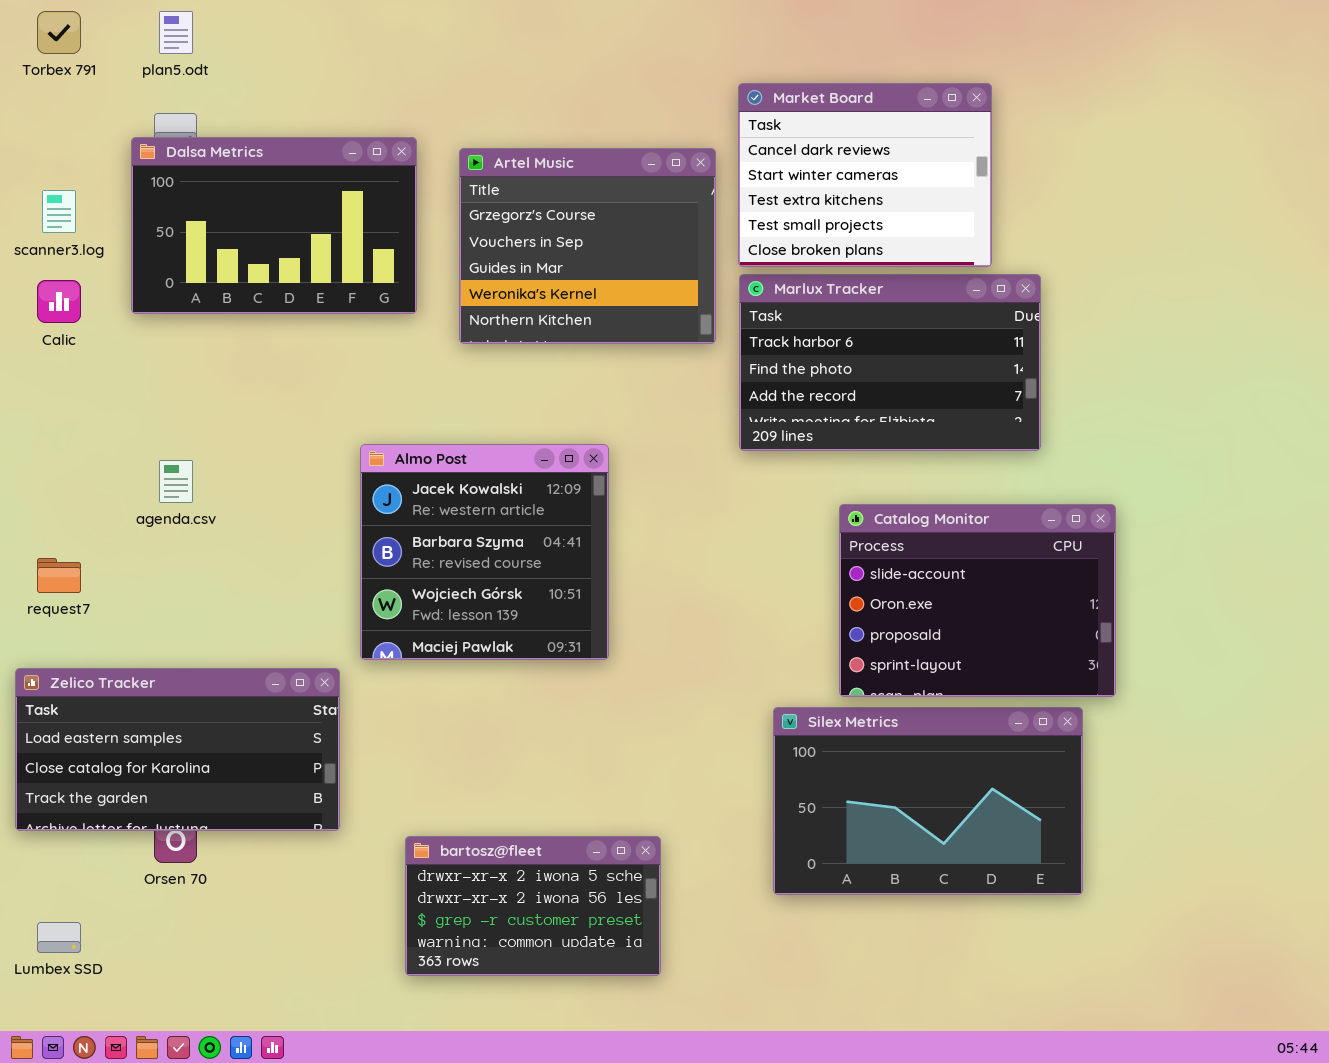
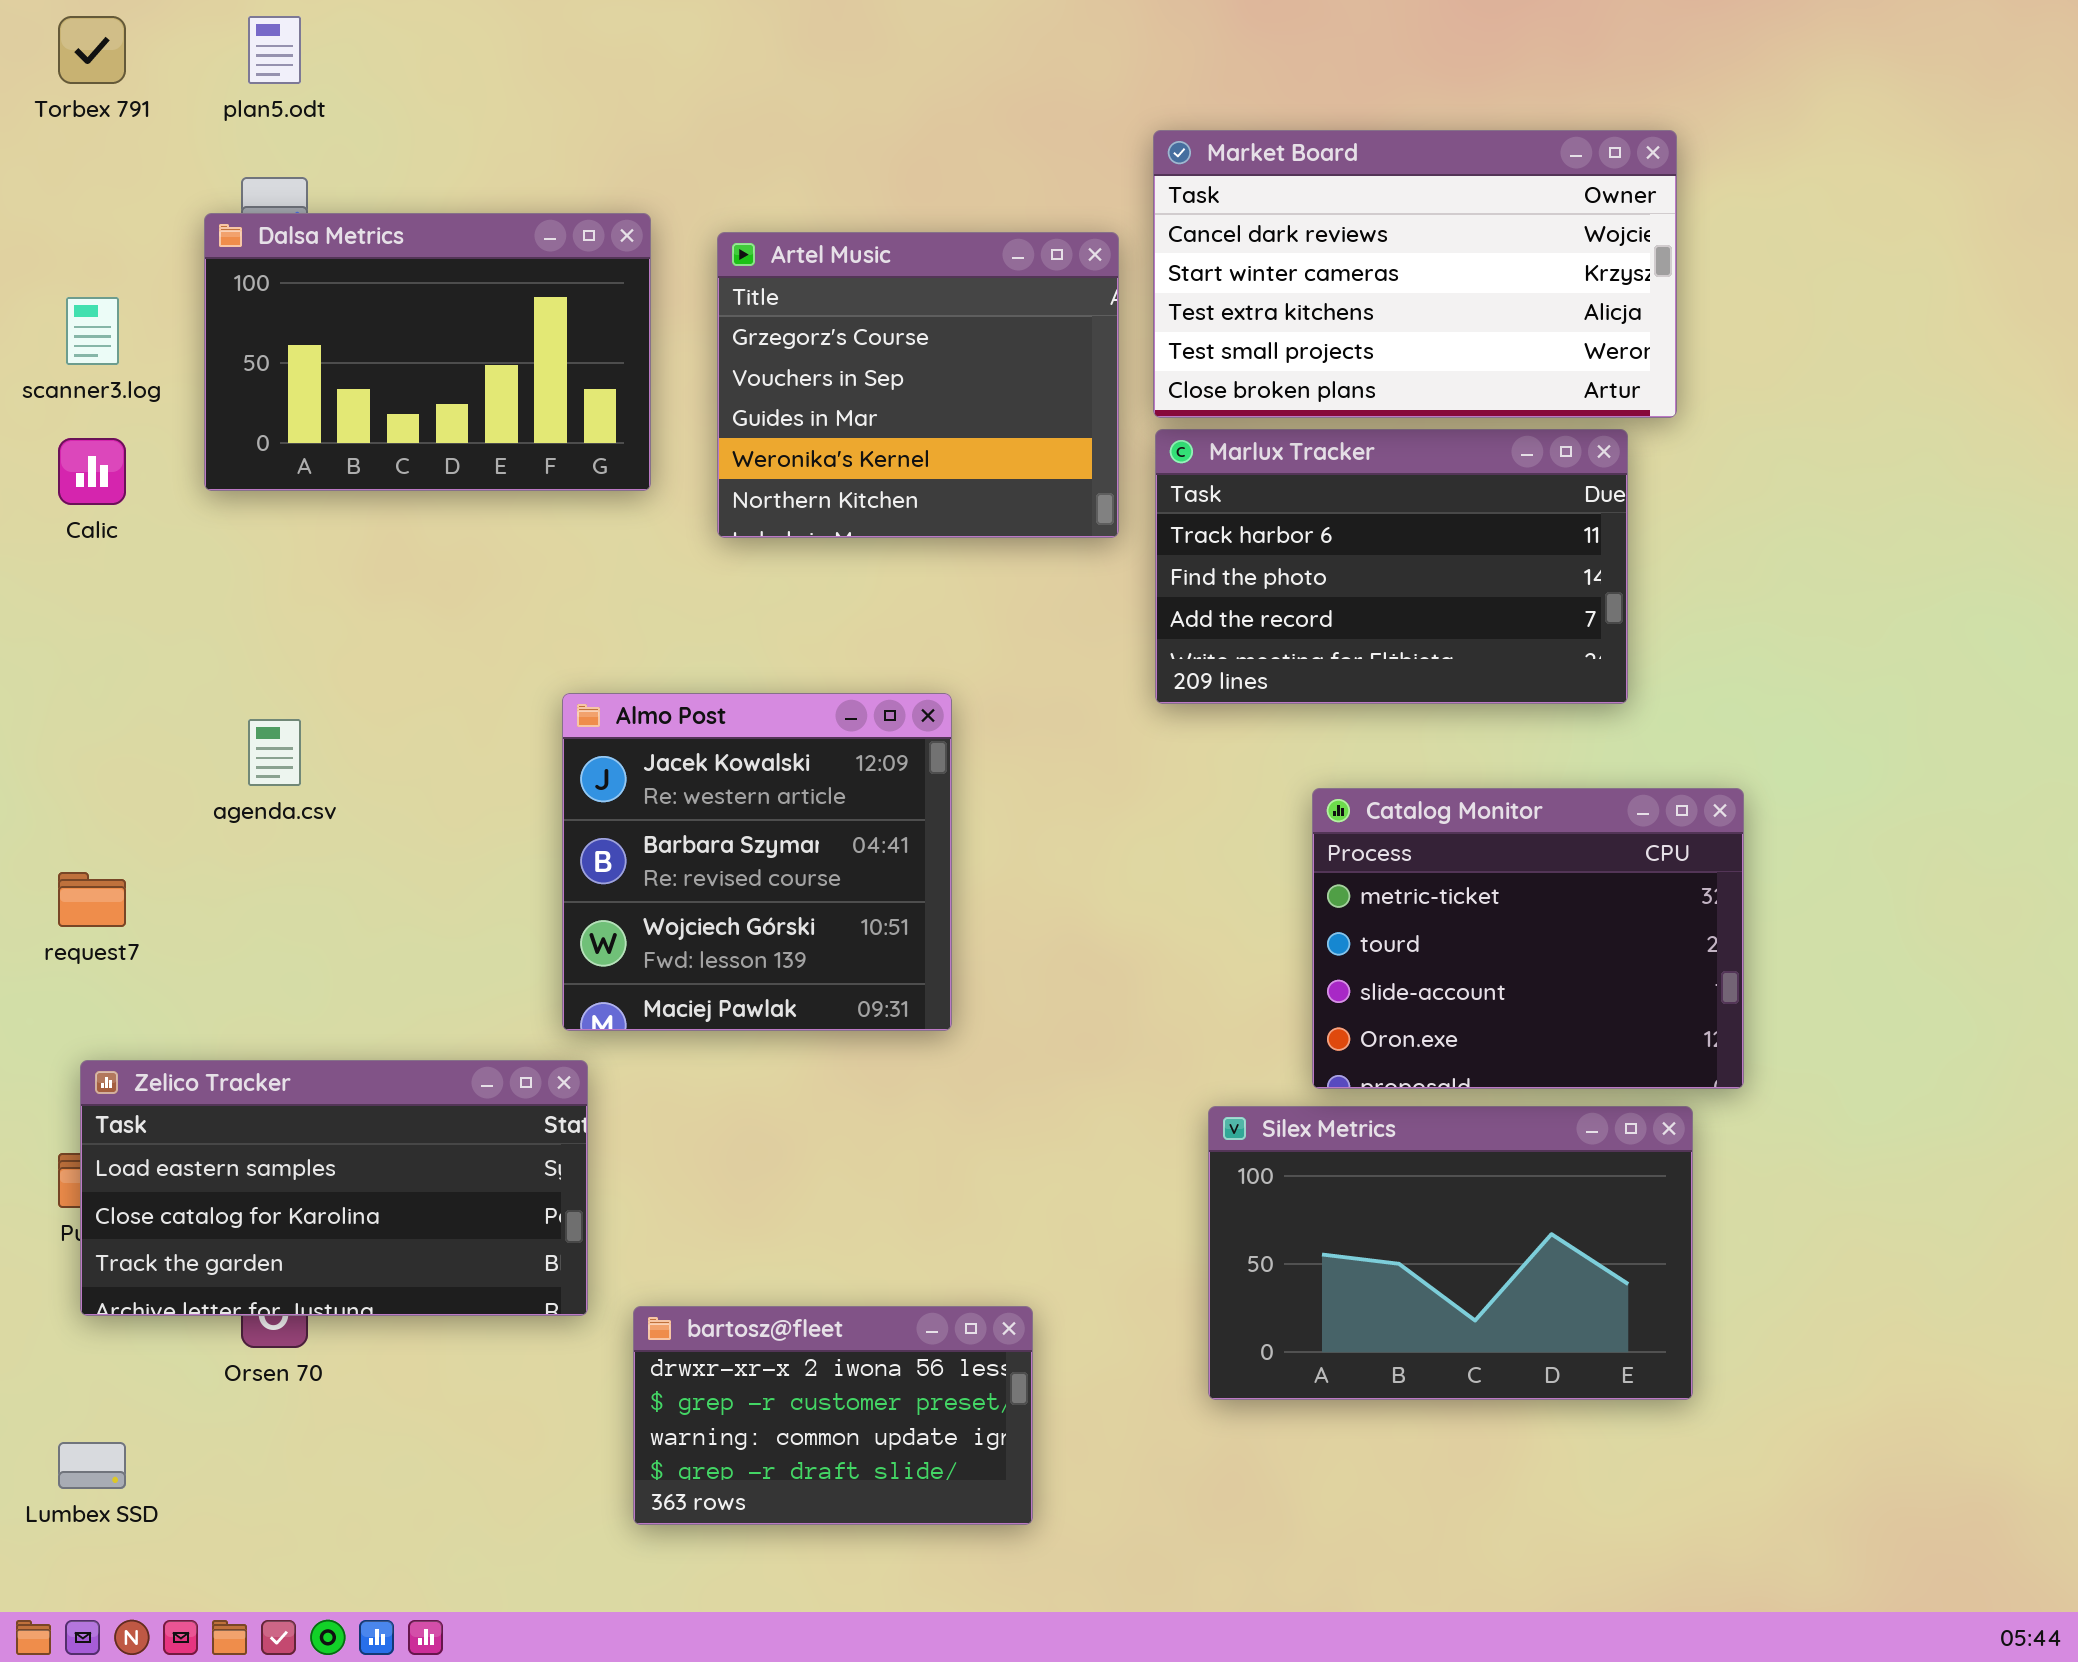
Market Board: [738,83,992,267] -> [1153,130,1677,418], resized
Catalog Monitor: [839,504,1116,697] -> [1312,788,1744,1089], scrolled up 2 rows
Zelico Tracker: [15,668,340,831] -> [80,1060,588,1316], moved
bartosz@fleet: [405,836,661,976] -> [633,1306,1033,1525], scrolled down 1 row

